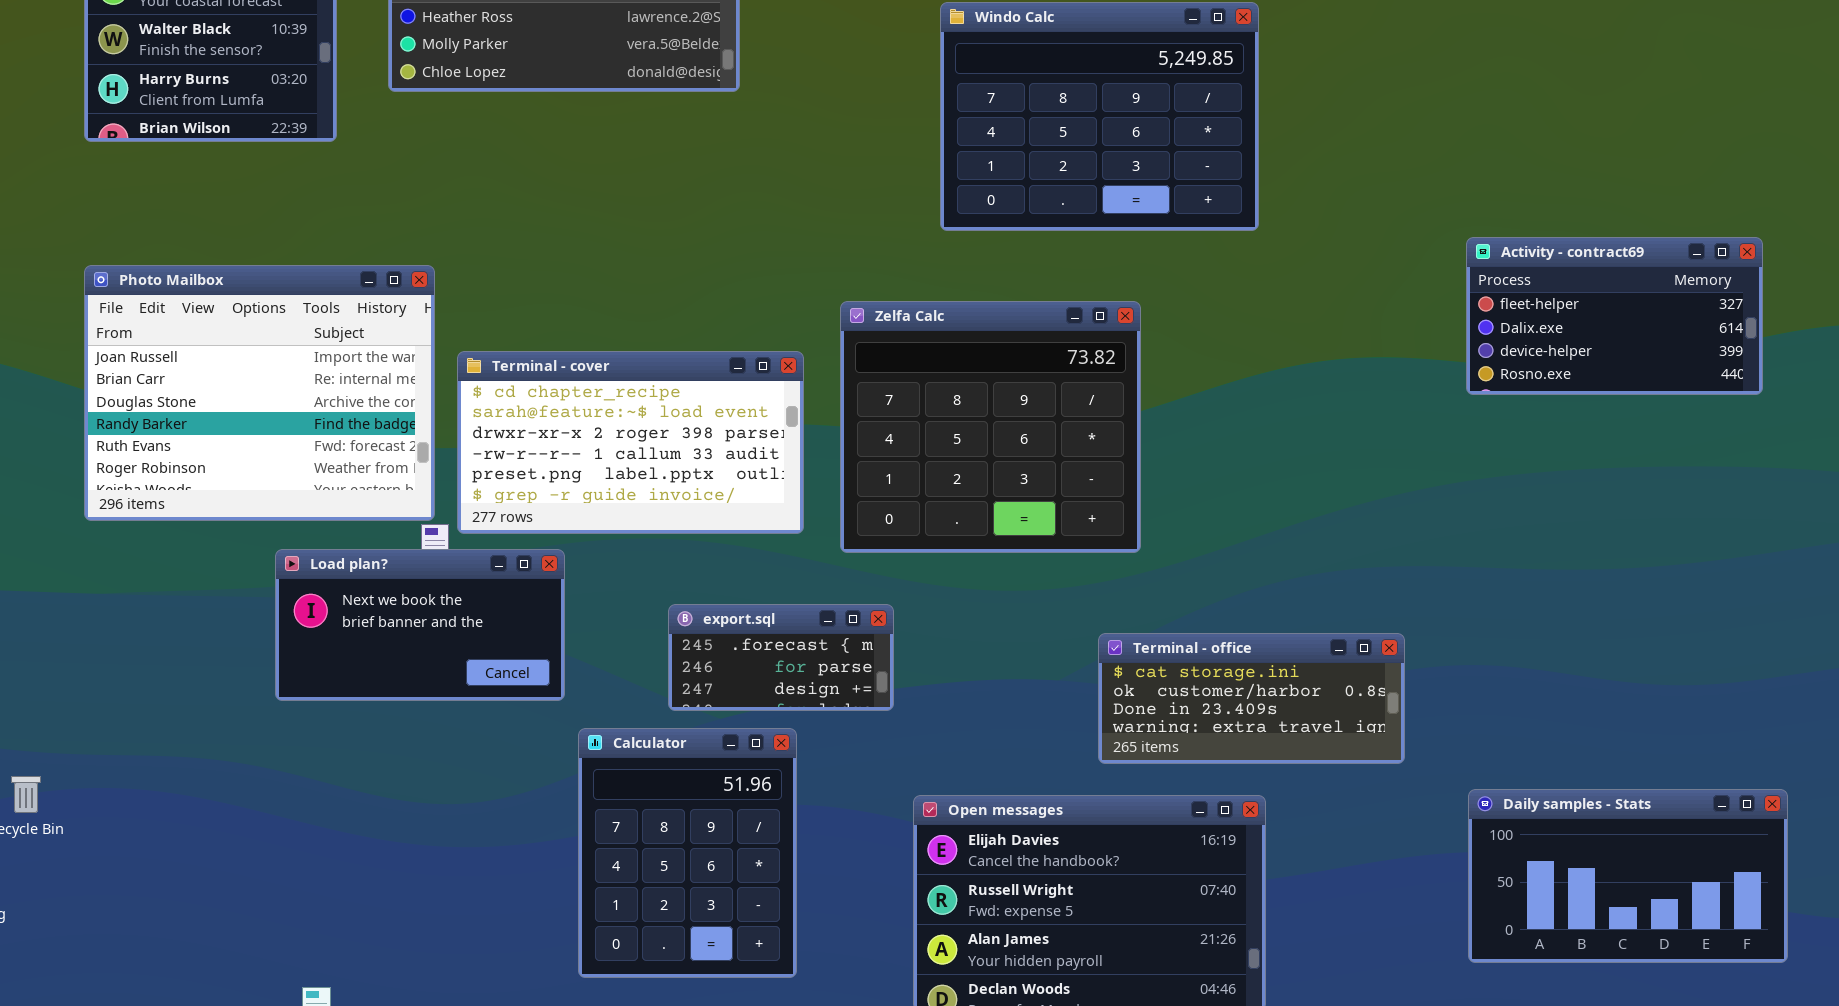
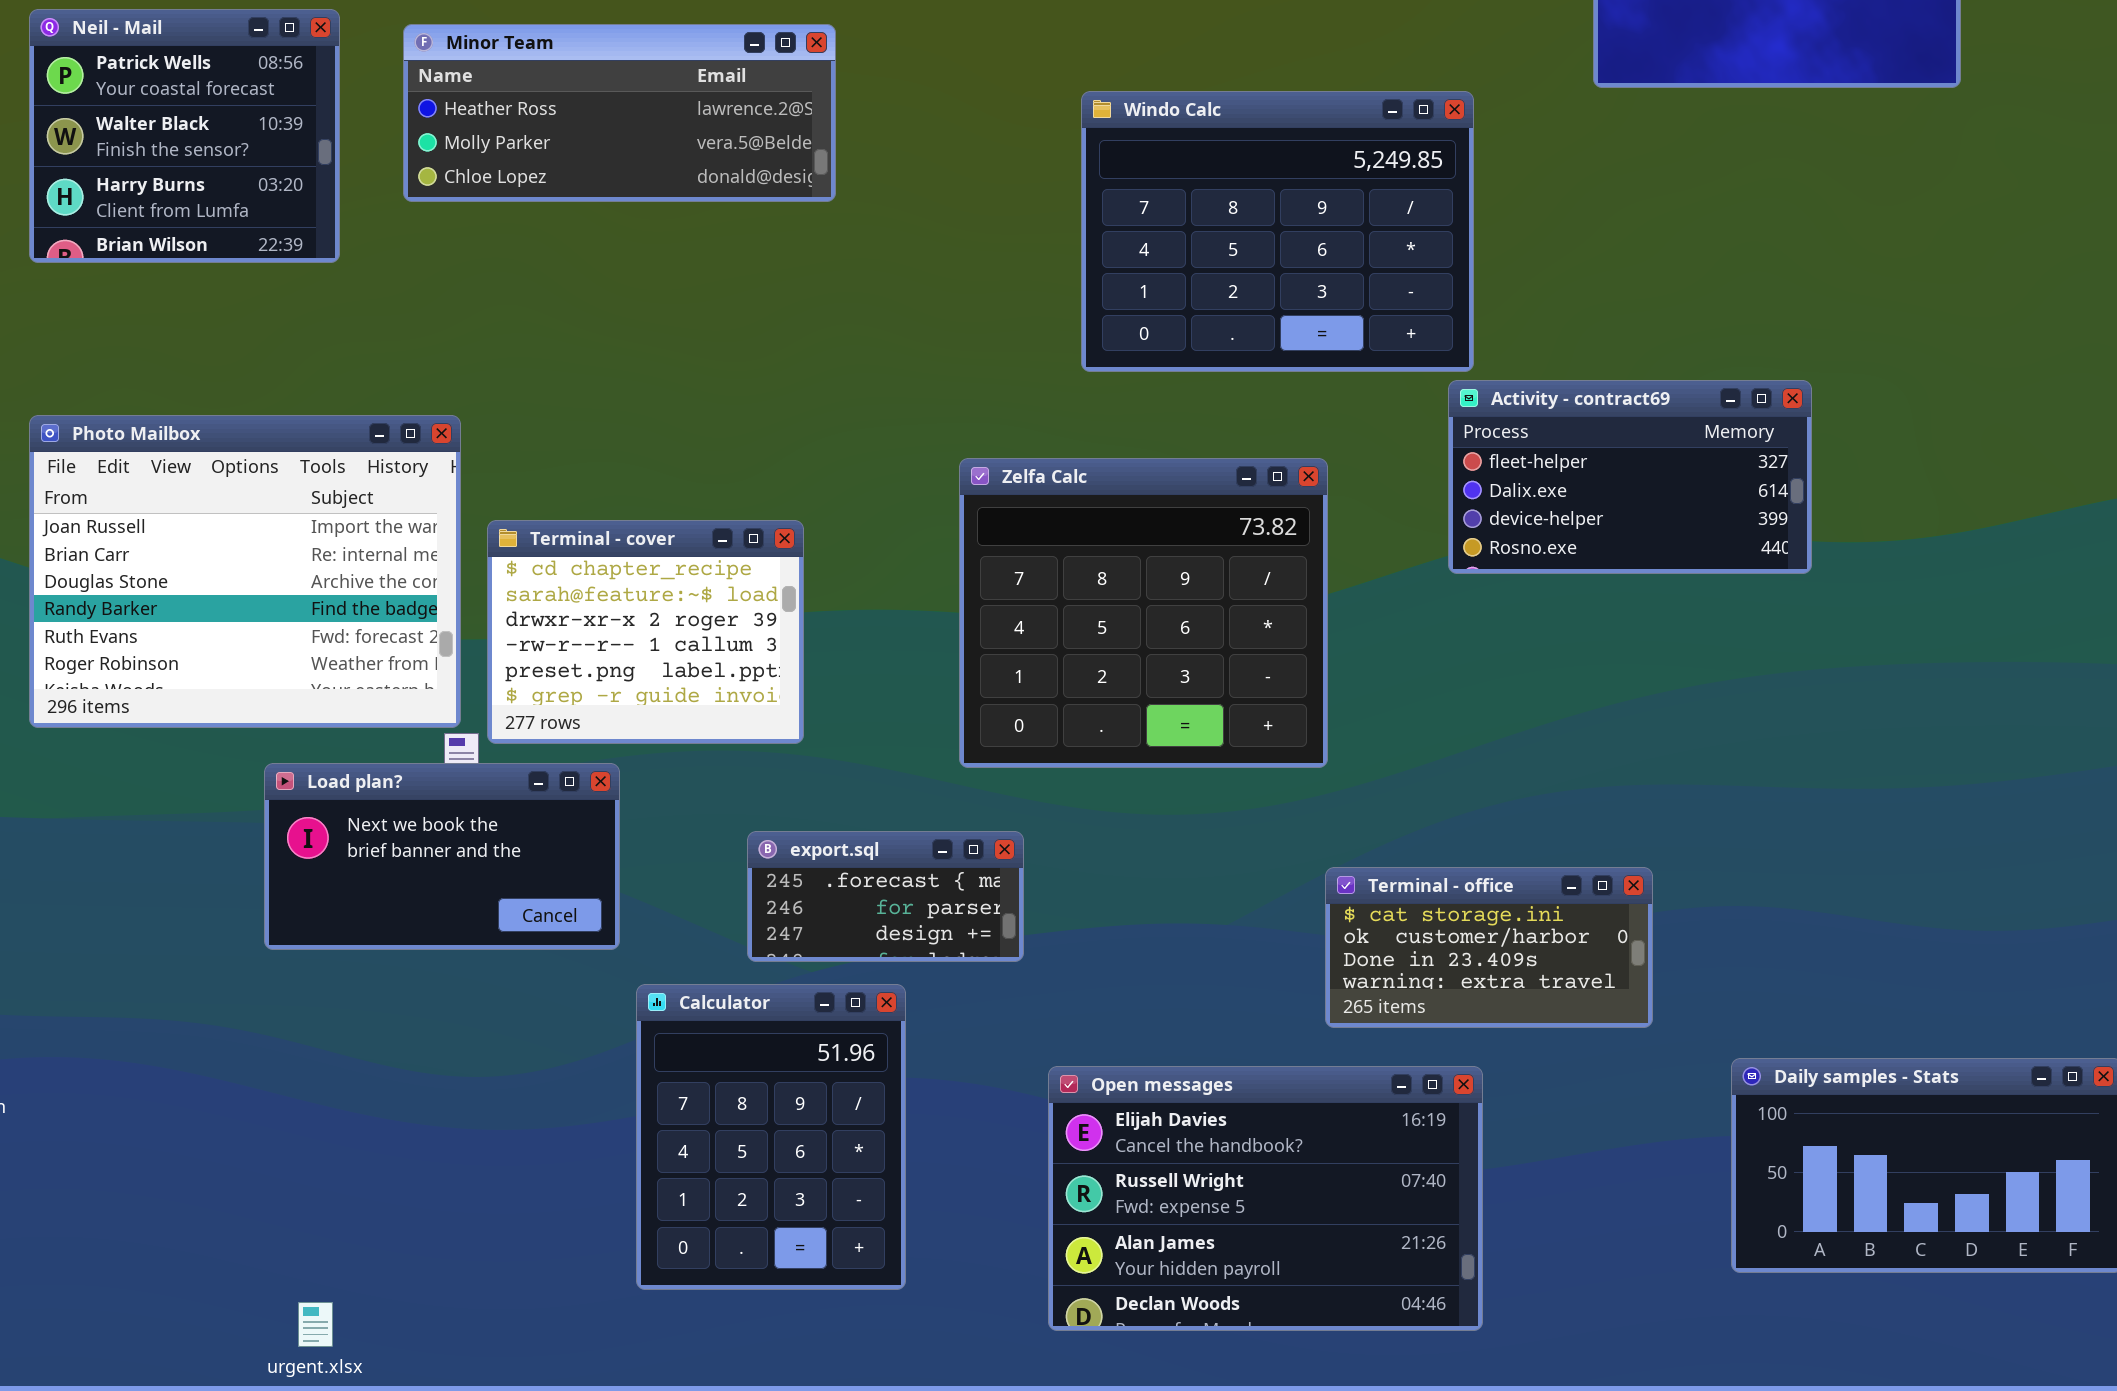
Activity - contract69: [1466,237,1763,395] -> [1448,380,1812,574], moved
Terminal - cover: [457,351,804,534] -> [487,520,804,744], resized
Terminal - office: [1098,633,1405,764] -> [1325,867,1653,1028], resized

